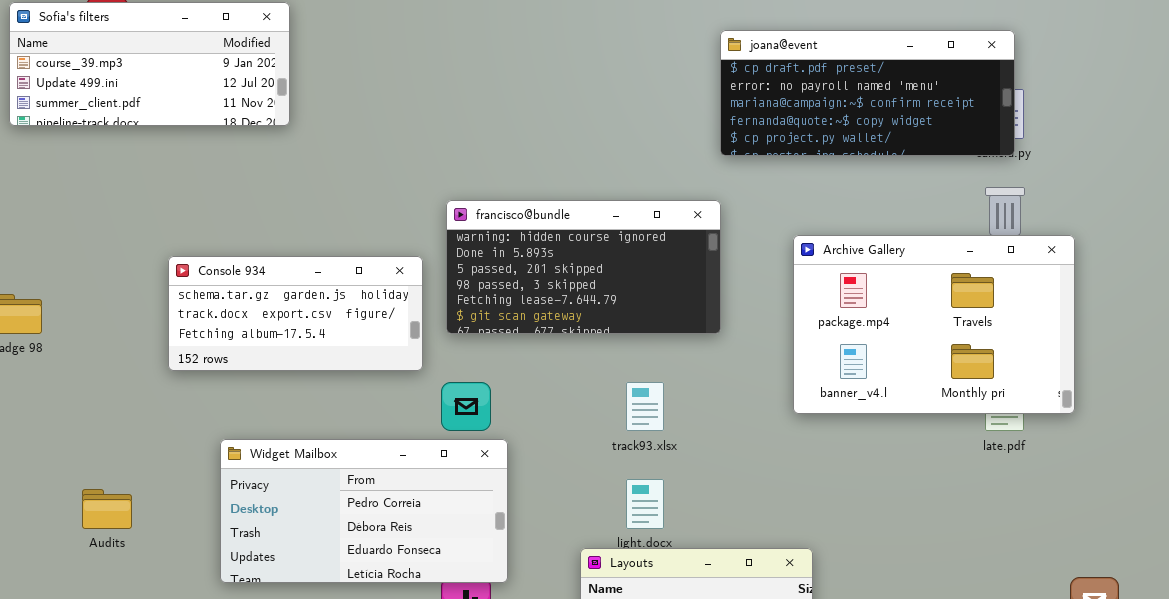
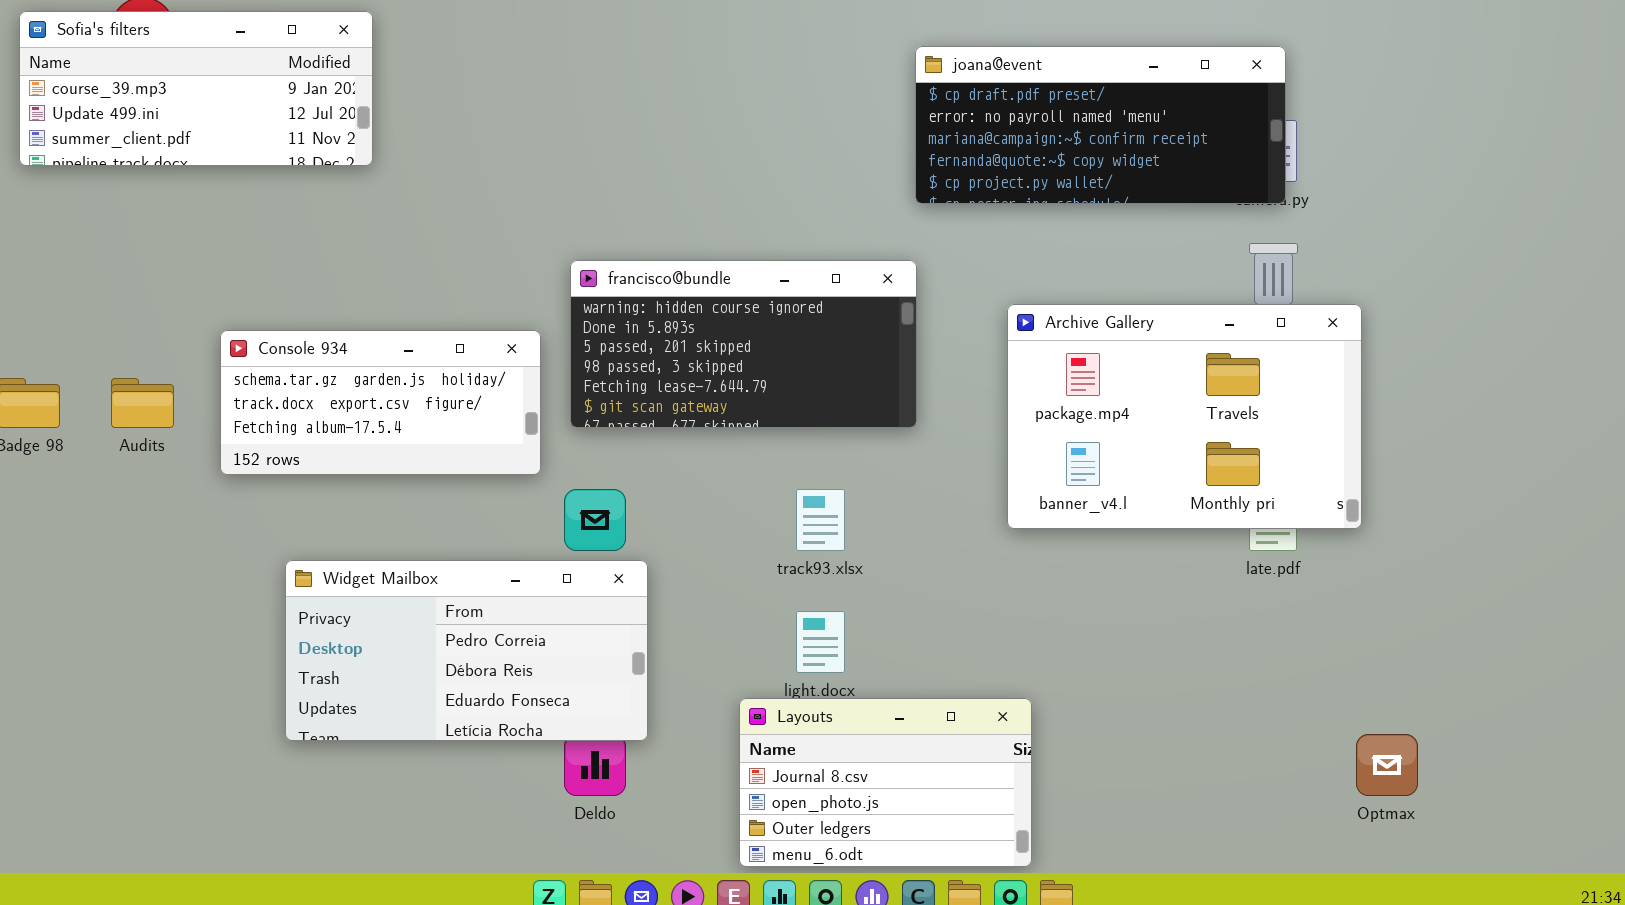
Audits: [82,489,132,529] -> [111,378,174,428], moved

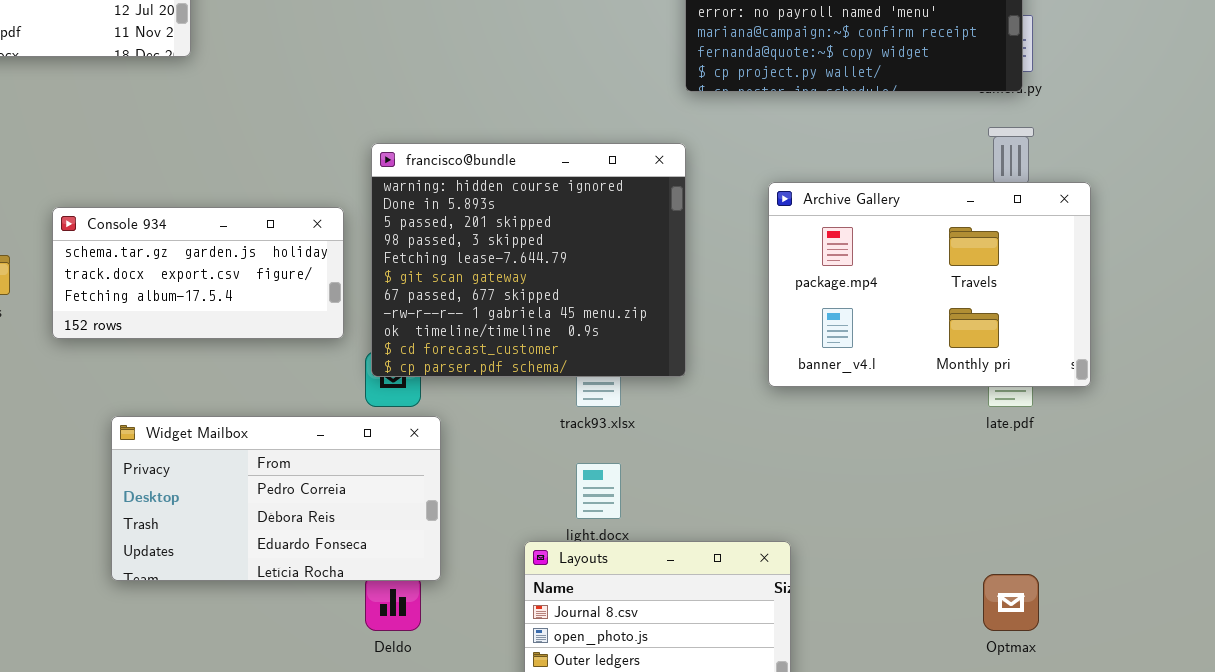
francisco@bundle: [570,260,917,428] -> [371,143,686,377], resized
Optmax: [1356,734,1418,796] -> [983,574,1039,631], moved

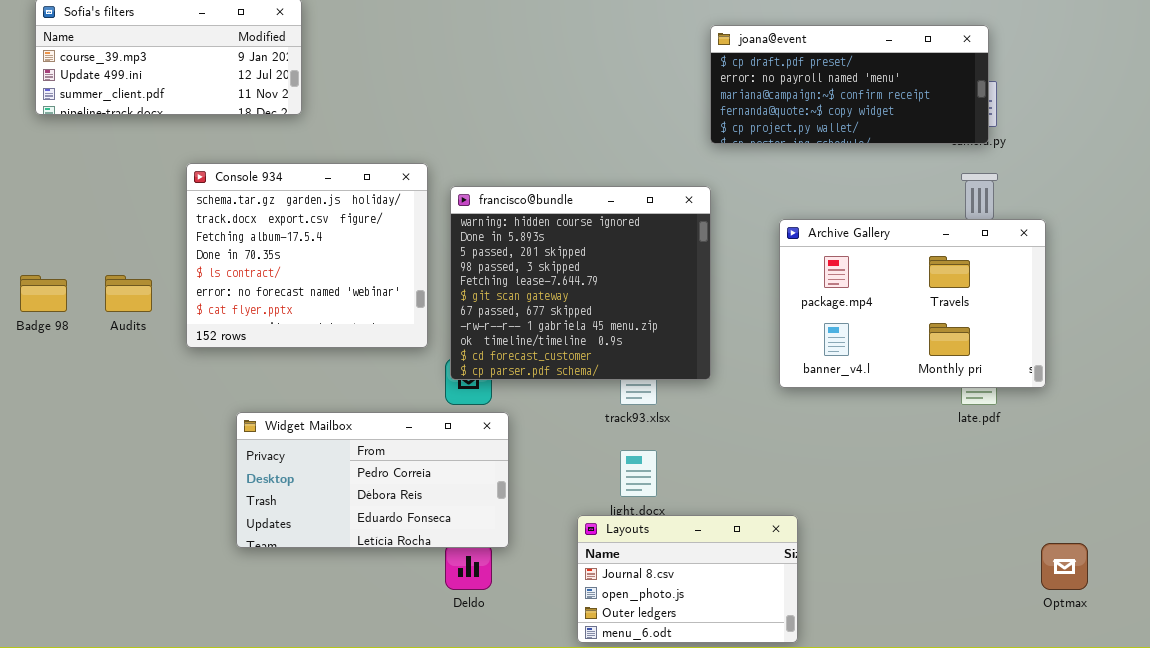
Console 934: [52,207,344,339] -> [186,163,428,348], resized
Optmax: [983,574,1039,631] -> [1041,543,1088,590], moved

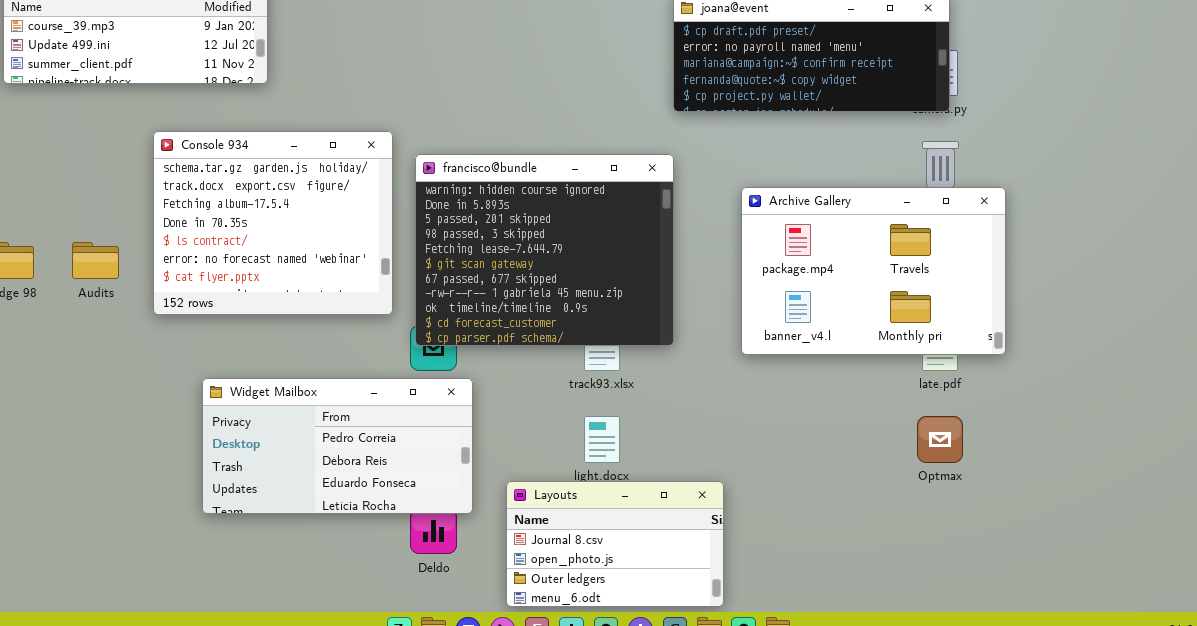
Layouts: [577,515,798,643] -> [506,481,724,607], moved
Optmax: [1041,543,1088,590] -> [917,416,963,463], moved

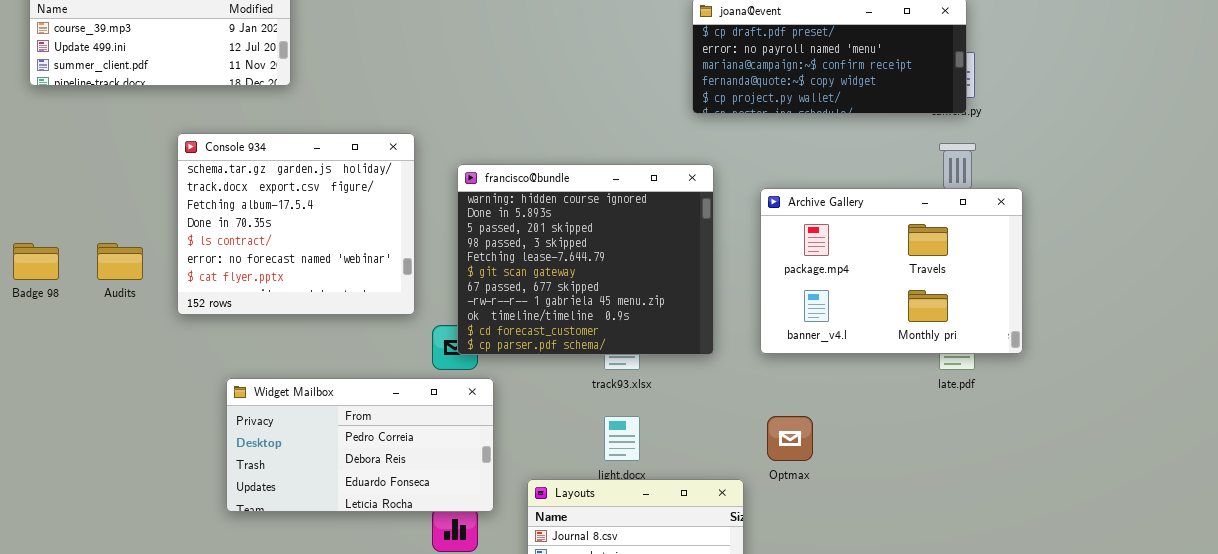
francisco@bundle: [415,154,674,346] -> [457,164,714,355], moved
Optmax: [917,416,963,463] -> [767,416,813,461], moved

